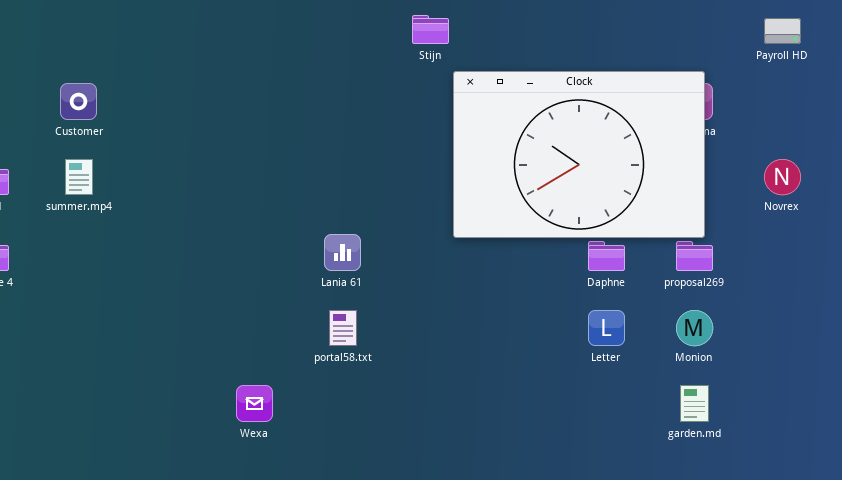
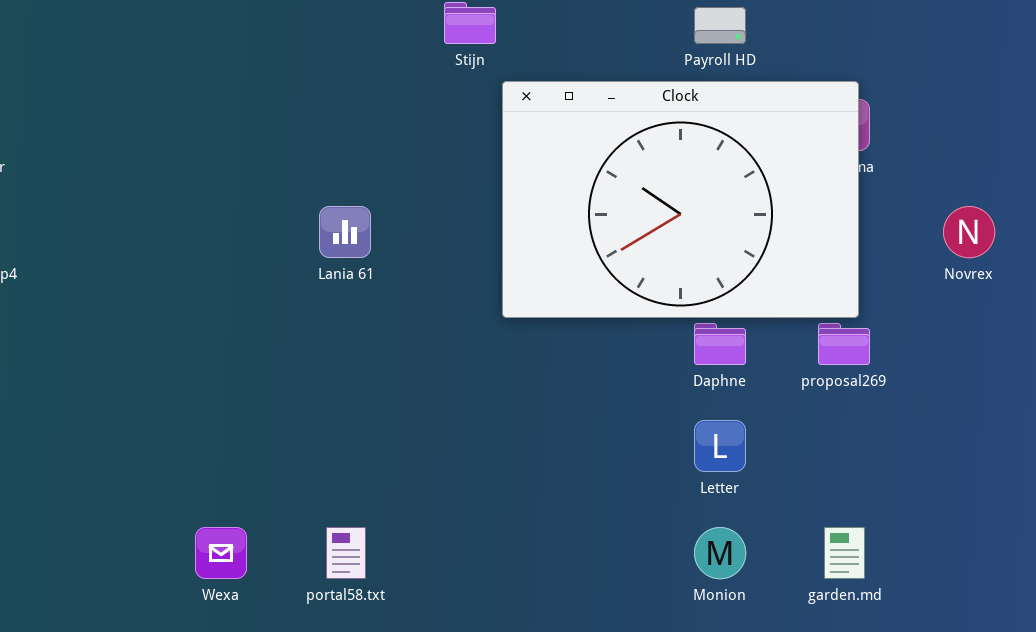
Payroll HD: [764,18,801,44] -> [694,7,746,44], moved
Lania 61: [324,234,361,271] -> [319,206,371,258], moved
portal58.txt: [329,310,357,346] -> [326,527,366,579], moved
Monion: [676,310,713,346] -> [694,527,746,579], moved

